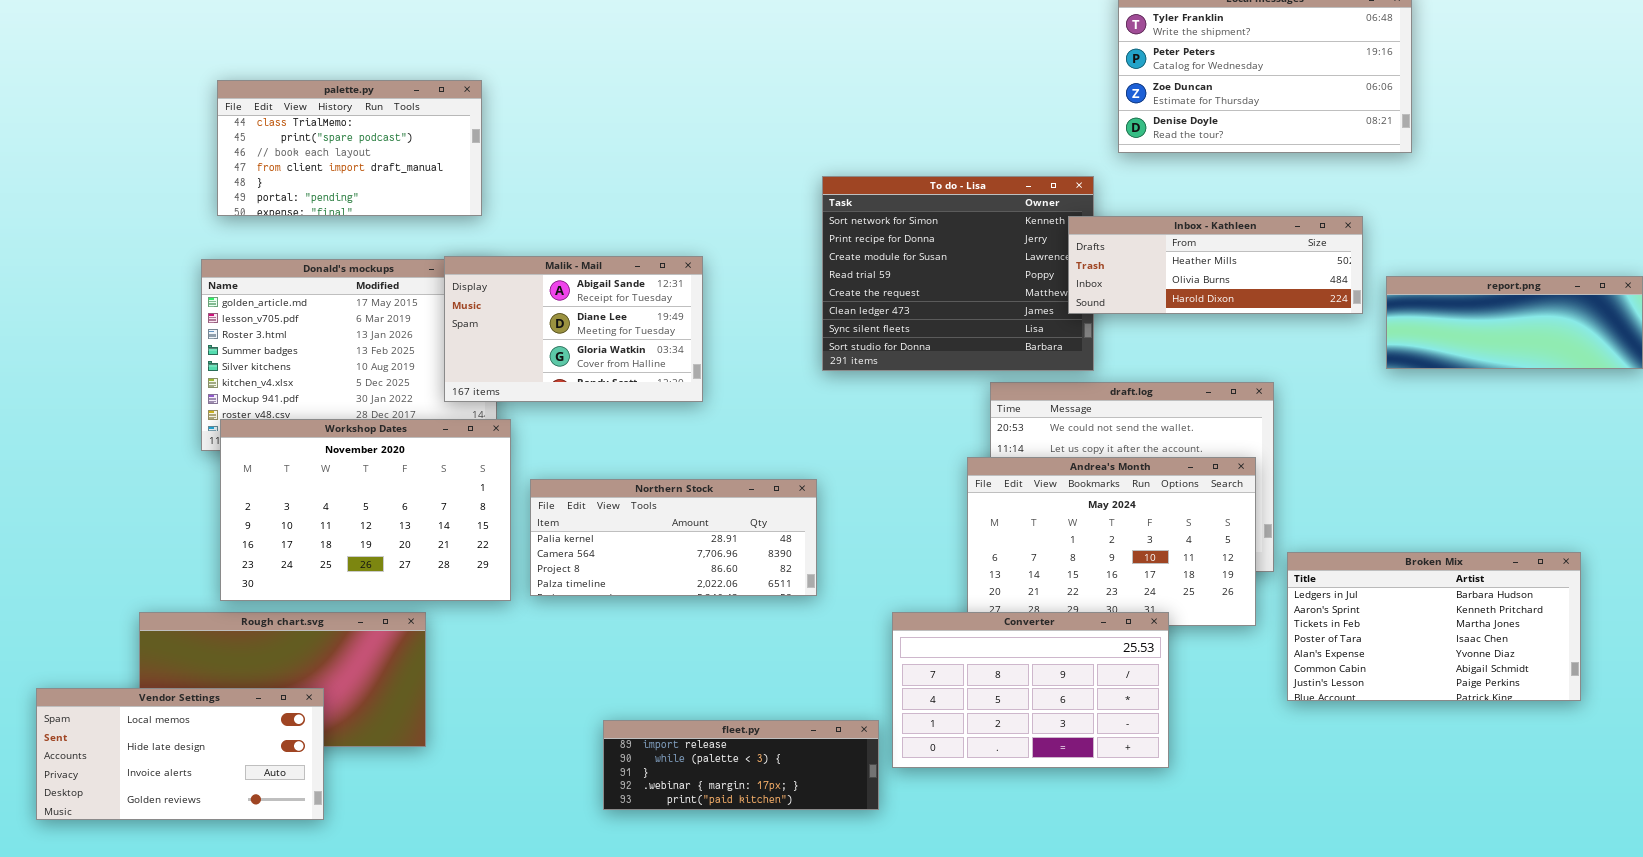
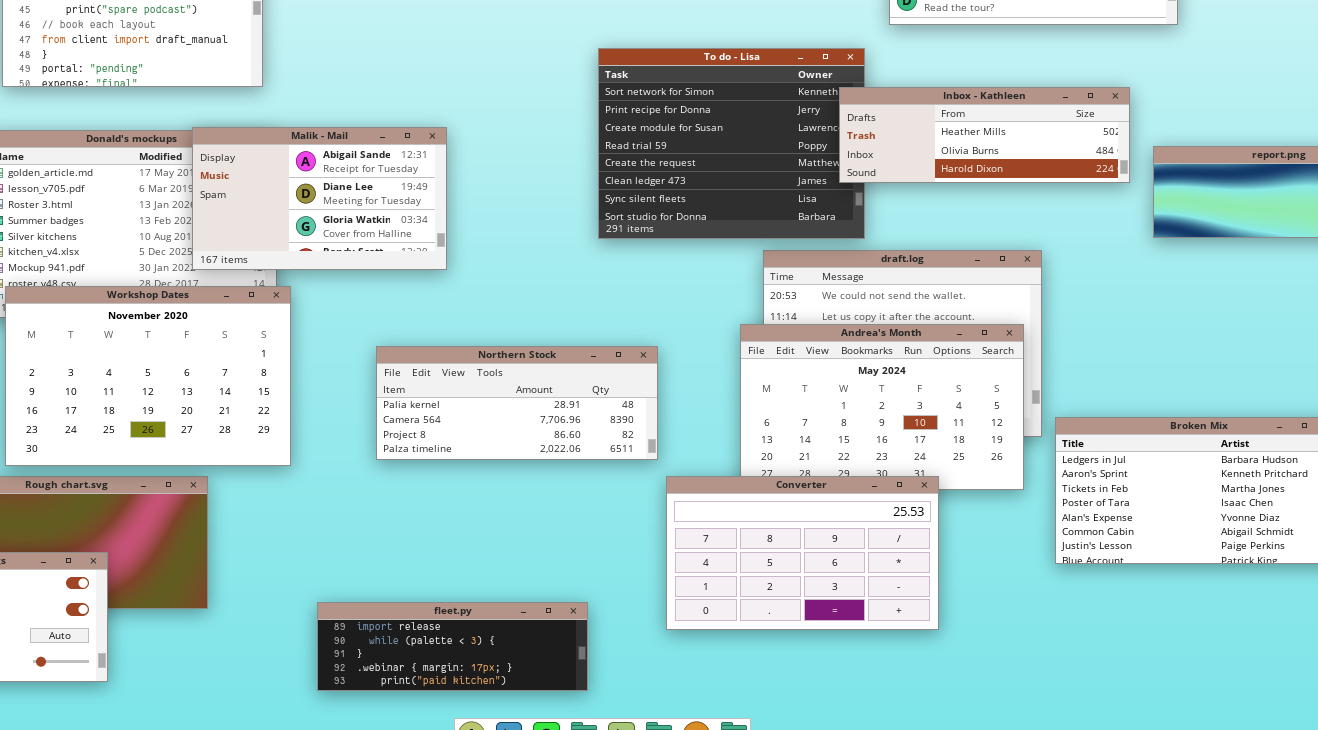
Malik - Mail: [444,256,703,402] -> [192,127,447,270], moved
Northern Stock: [530,479,817,596] -> [376,346,658,460], moved
fleet.py: [603,720,879,810] -> [317,602,588,691], moved

